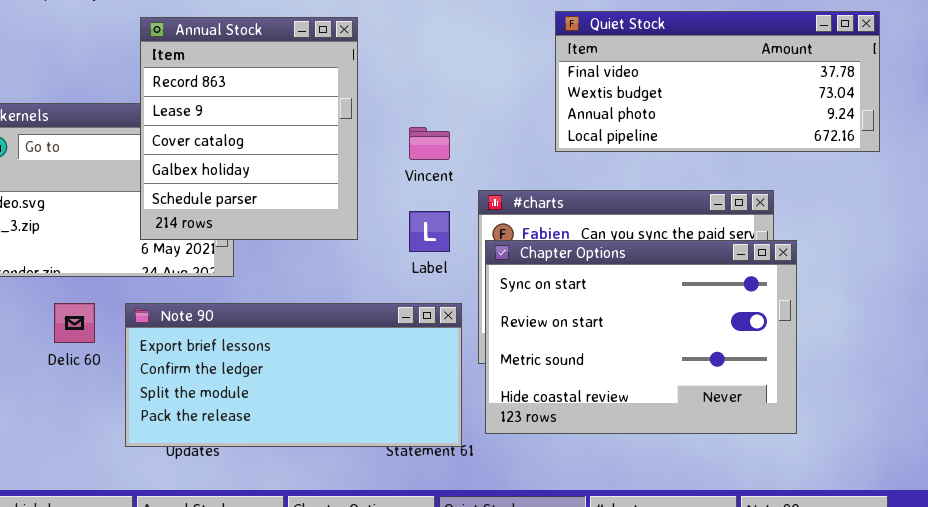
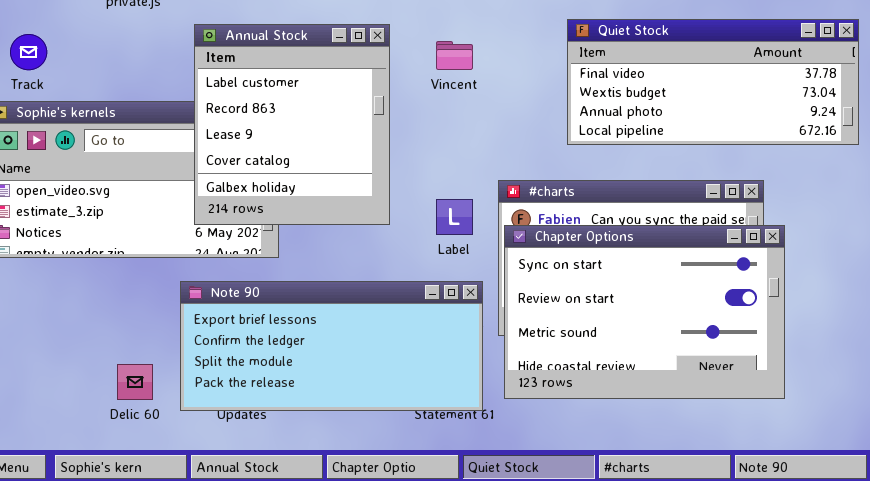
Annual Stock: [140,17,358,240] -> [194,24,390,225], scrolled up 1 row
Vincent: [409,127,450,160] -> [436,41,473,70], moved
Delic 60: [54,303,95,343] -> [117,364,153,400], moved

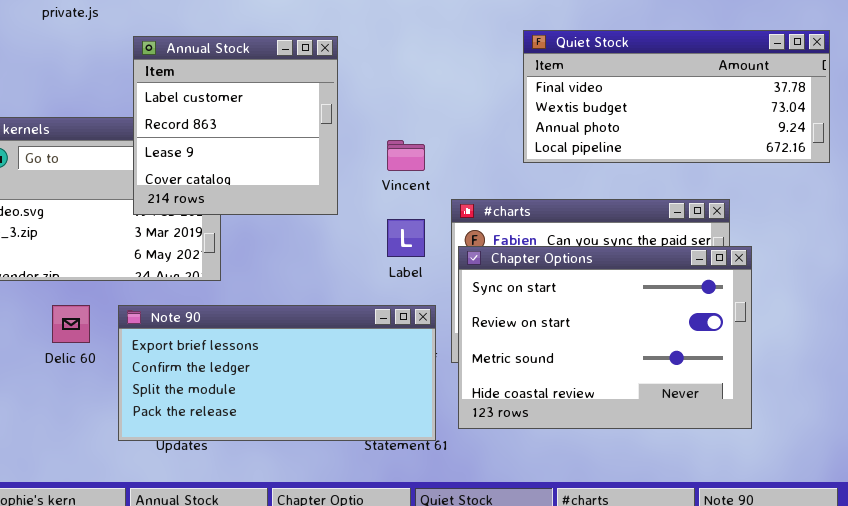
Annual Stock: [194,24,390,225] -> [133,36,338,215], resized
Vincent: [436,41,473,70] -> [387,140,425,171], moved
Delic 60: [117,364,153,400] -> [52,305,90,343], moved

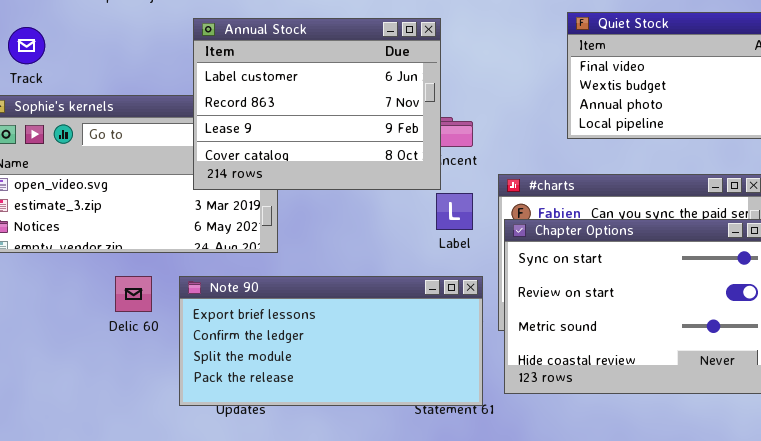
Annual Stock: [133,36,338,215] -> [193,18,441,190], resized

